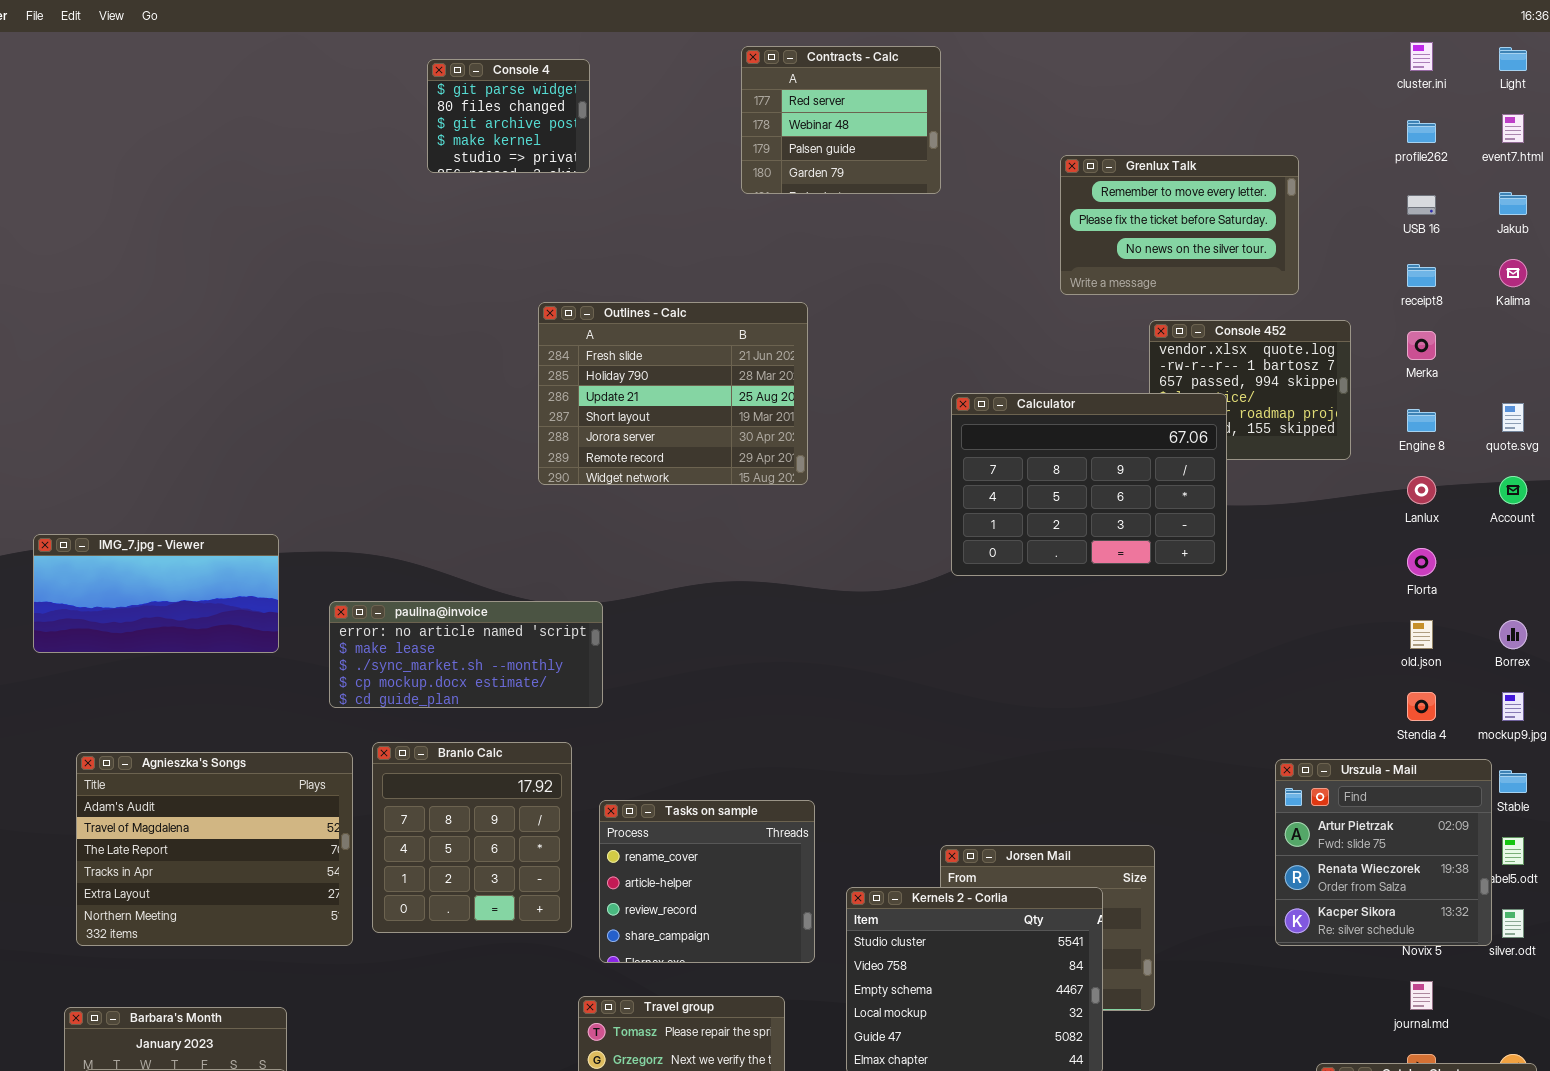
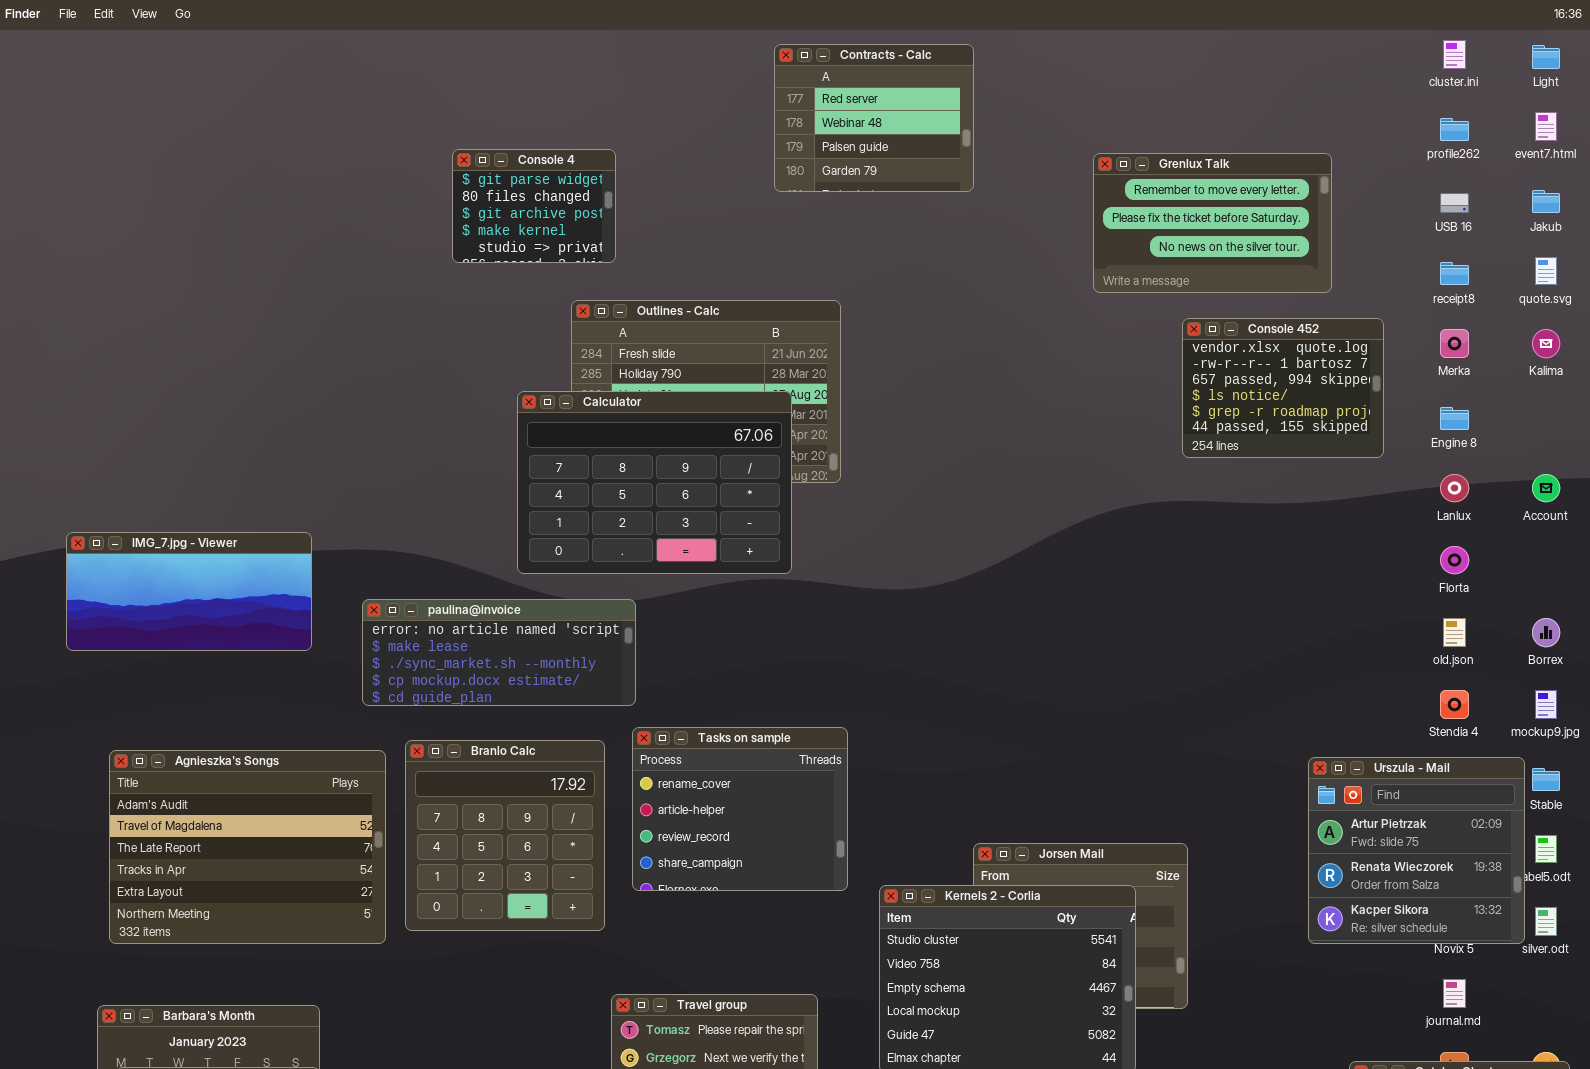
Console 4: [427,59,590,173] -> [452,149,616,263], moved
Kalima: [1499,259,1527,287] -> [1532,329,1560,358], moved
Calculator: [951,393,1227,576] -> [517,391,792,574], moved
quote.svg: [1502,403,1524,432] -> [1535,257,1557,285], moved
Tasks on sample: [599,800,815,963] -> [632,727,848,891], moved

